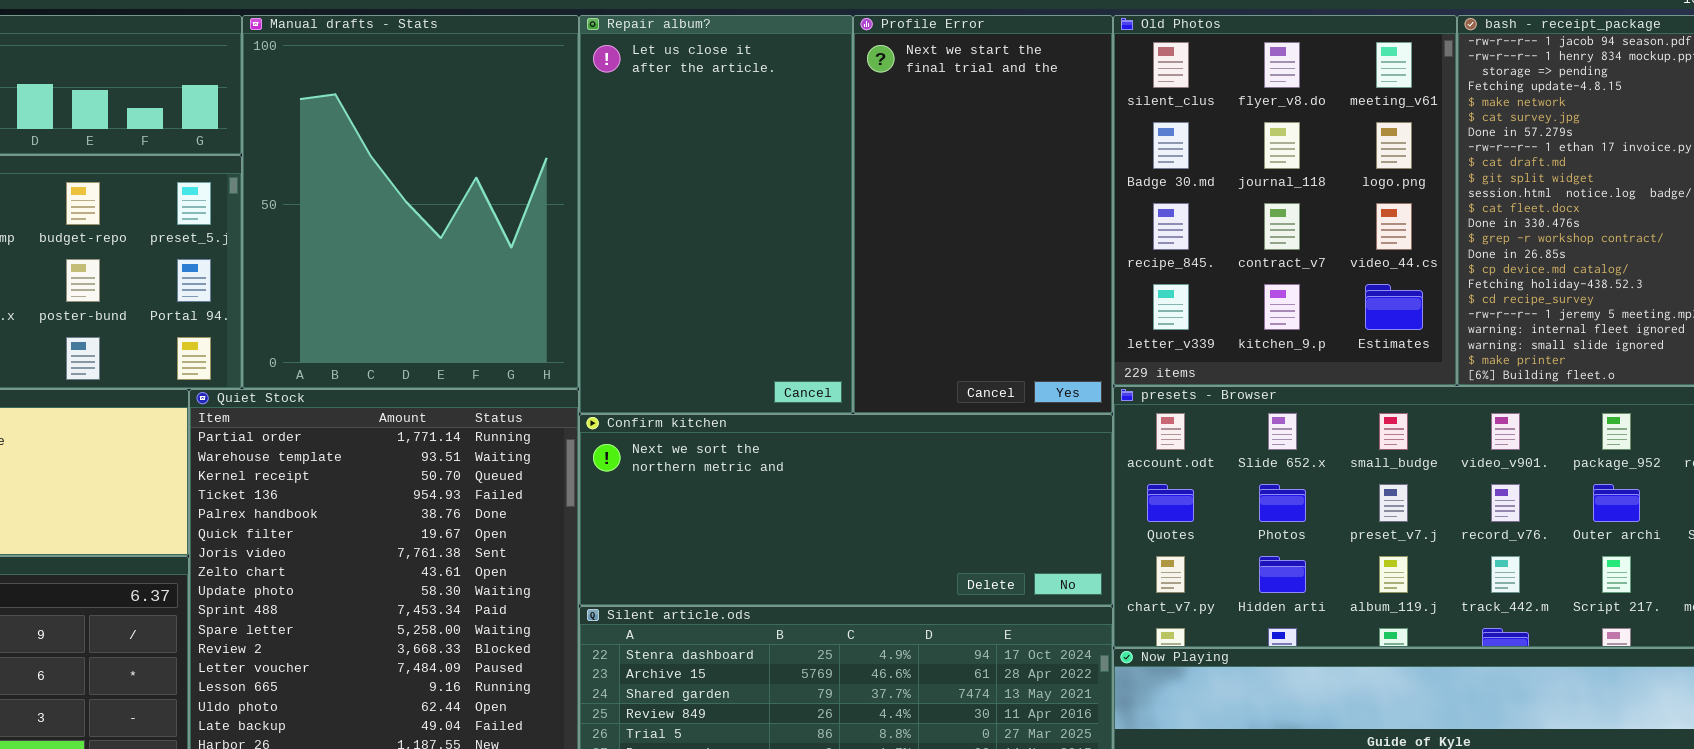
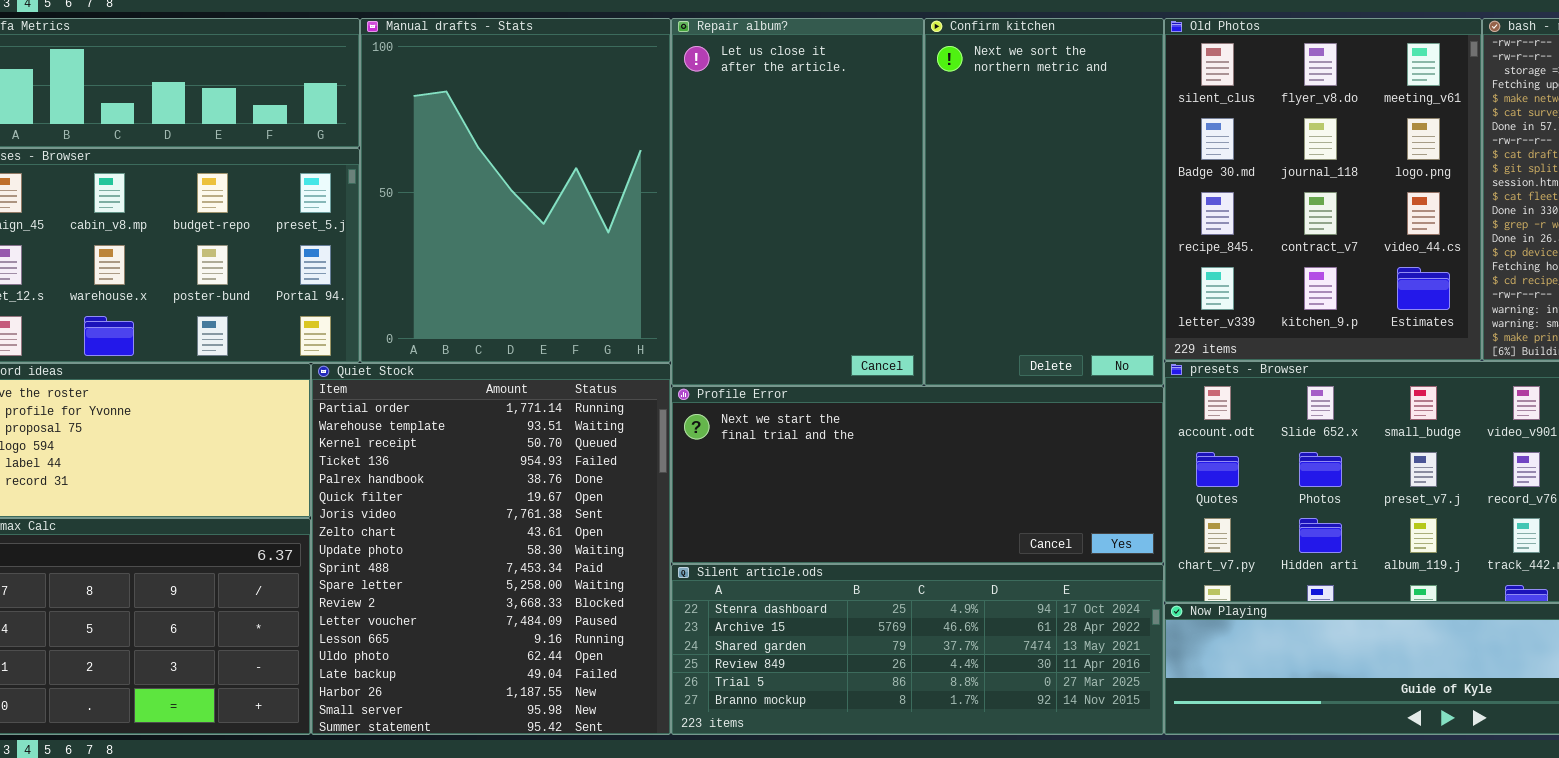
Profile Error: [853,15,1113,414] -> [671,386,1164,564], moved, resized
Confirm kitchen: [579,414,1113,606] -> [924,18,1164,386], moved, resized

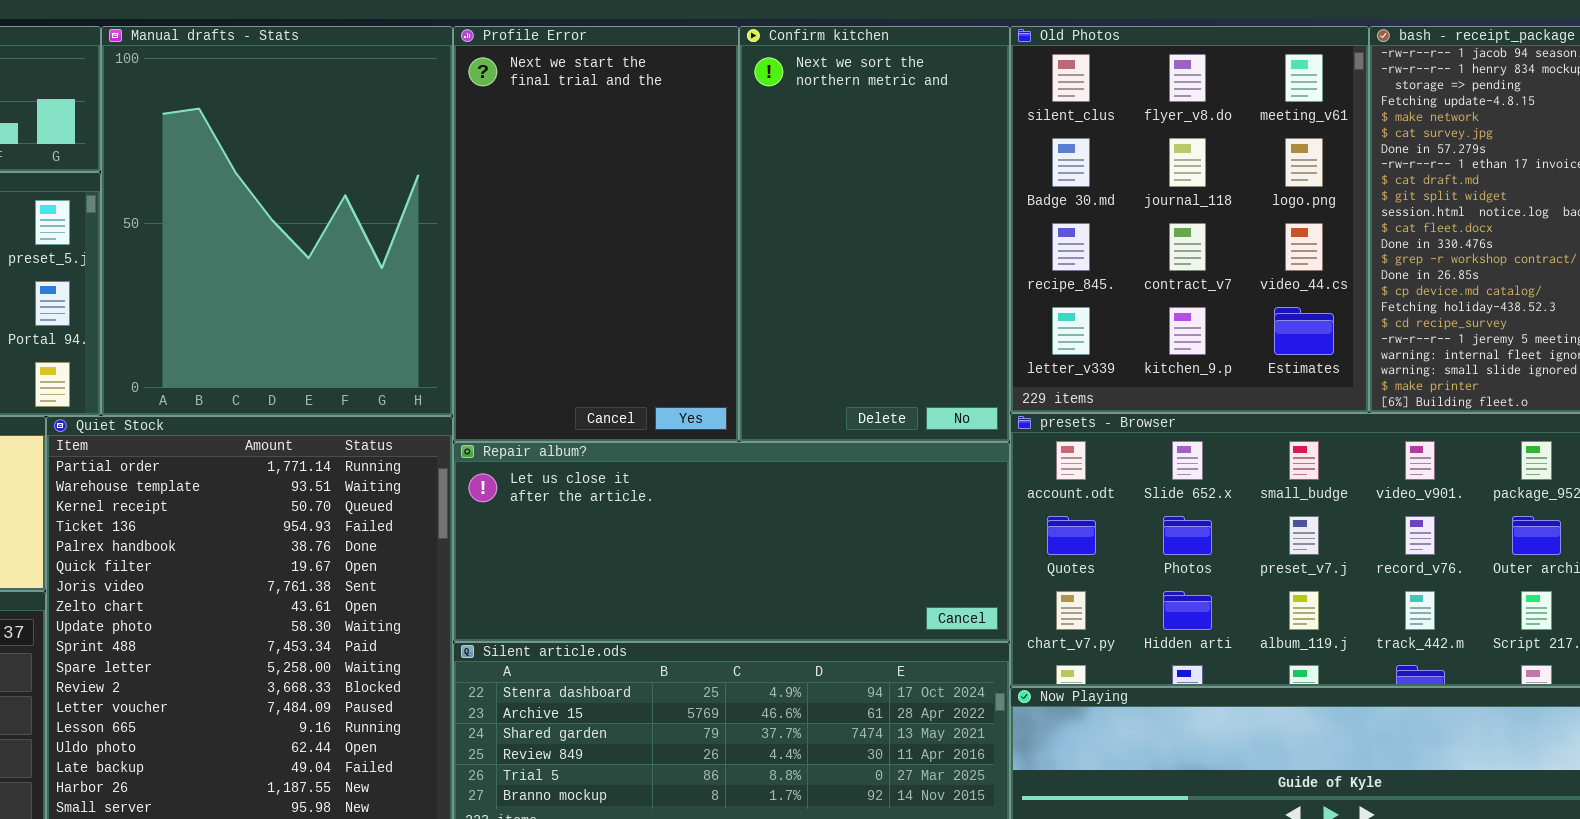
Repair album?: [671,18,924,386] -> [453,442,1010,642], moved, resized
Profile Error: [671,386,1164,564] -> [453,26,739,442], moved, resized

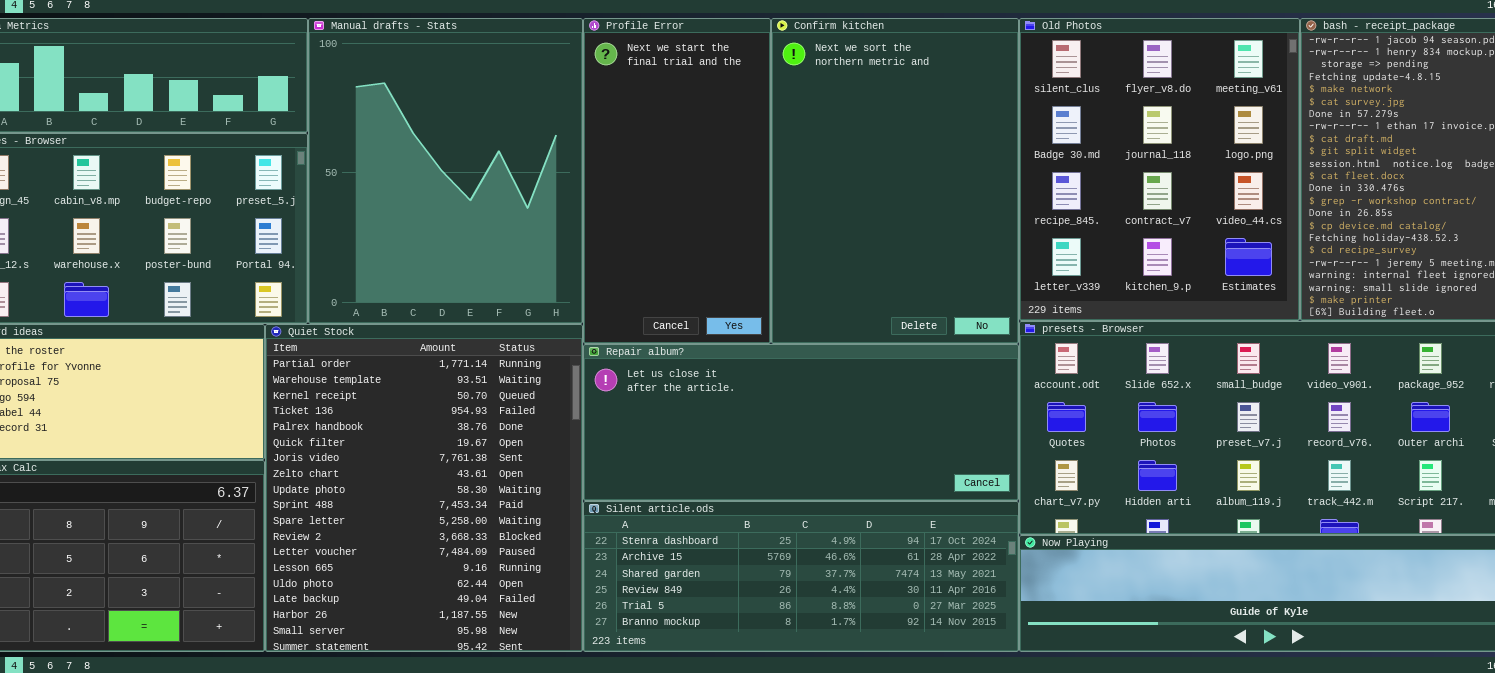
Profile Error: [453,26,739,442] -> [583,18,771,344], resized
Confirm kitchen: [739,26,1010,442] -> [771,18,1019,344], resized

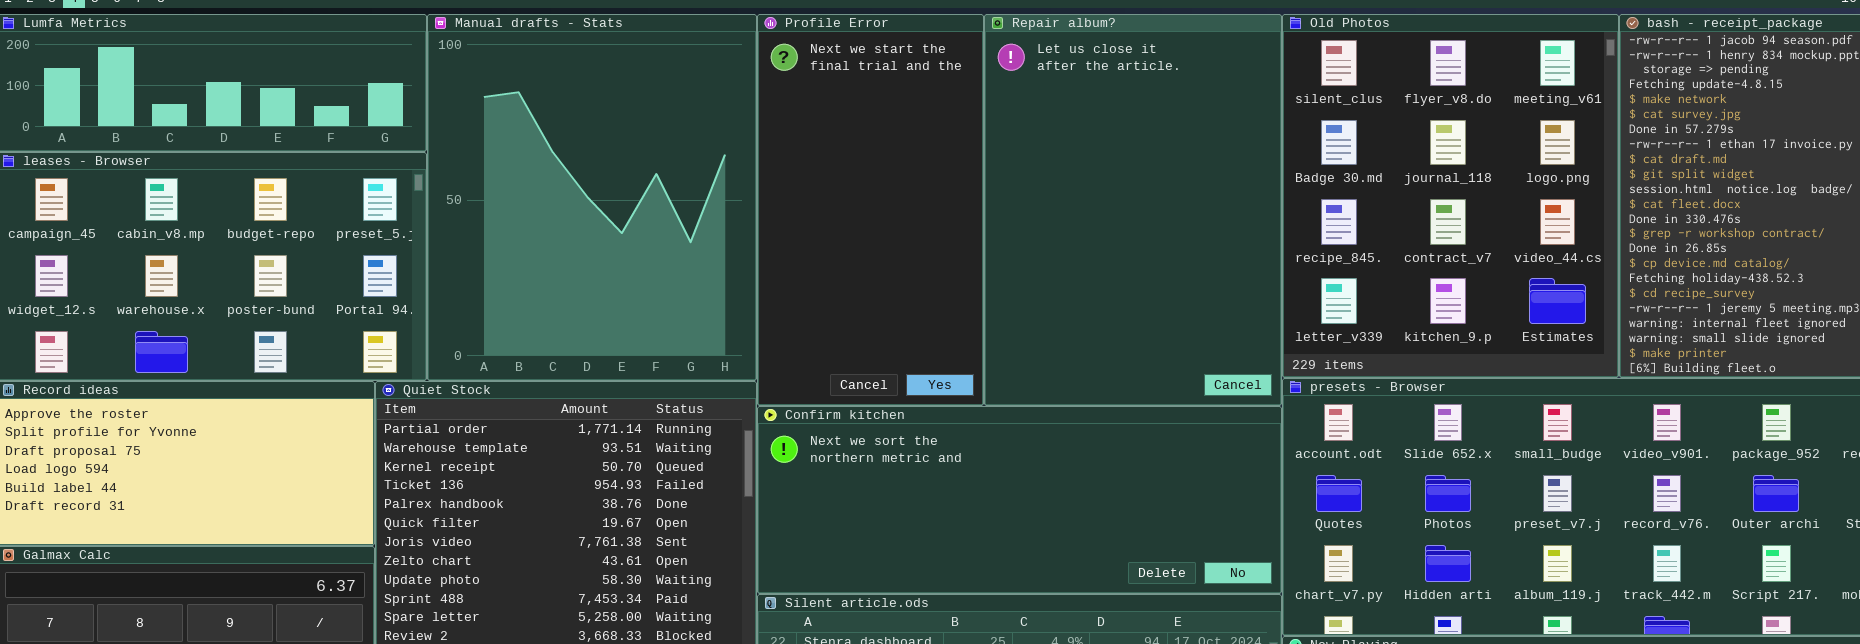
Confirm kitchen: [771,18,1019,344] -> [757,406,1282,594], moved, resized
Repair album?: [583,344,1019,501] -> [984,14,1282,406], moved, resized

